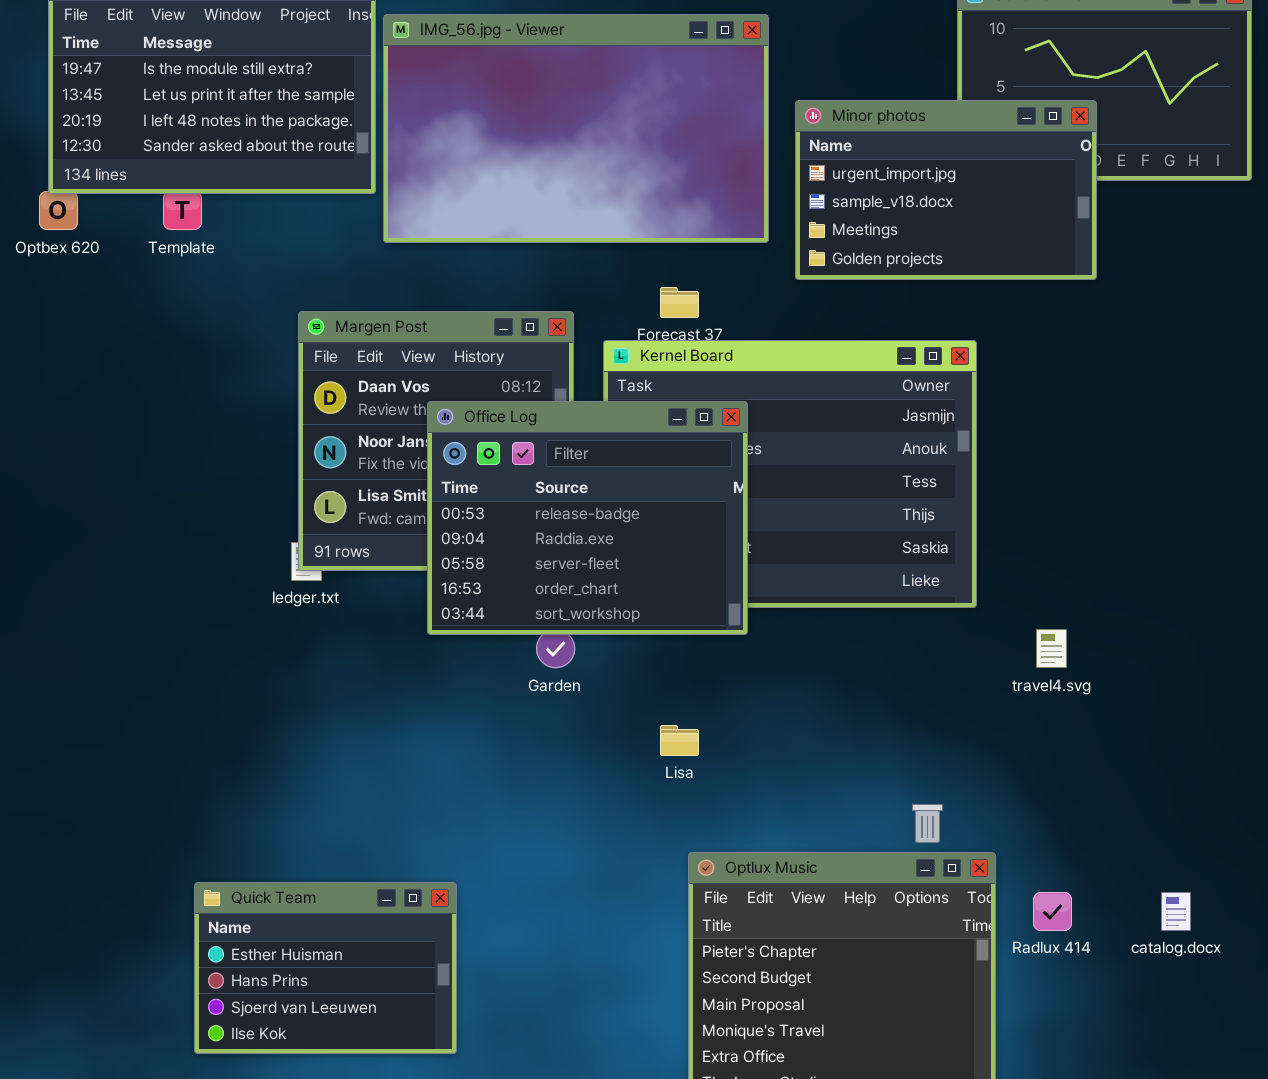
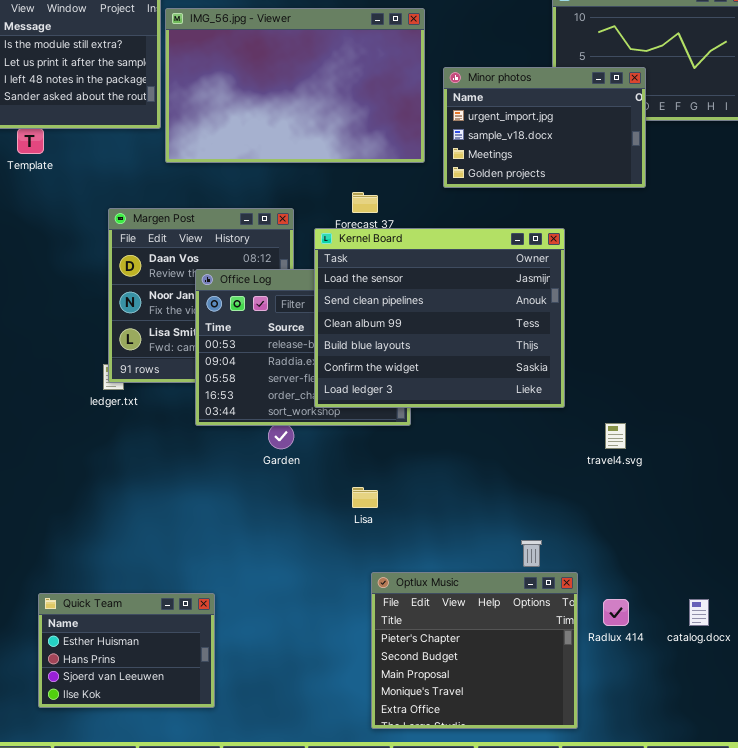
Kernel Board: [603,340,977,608] -> [314,228,565,408], raised

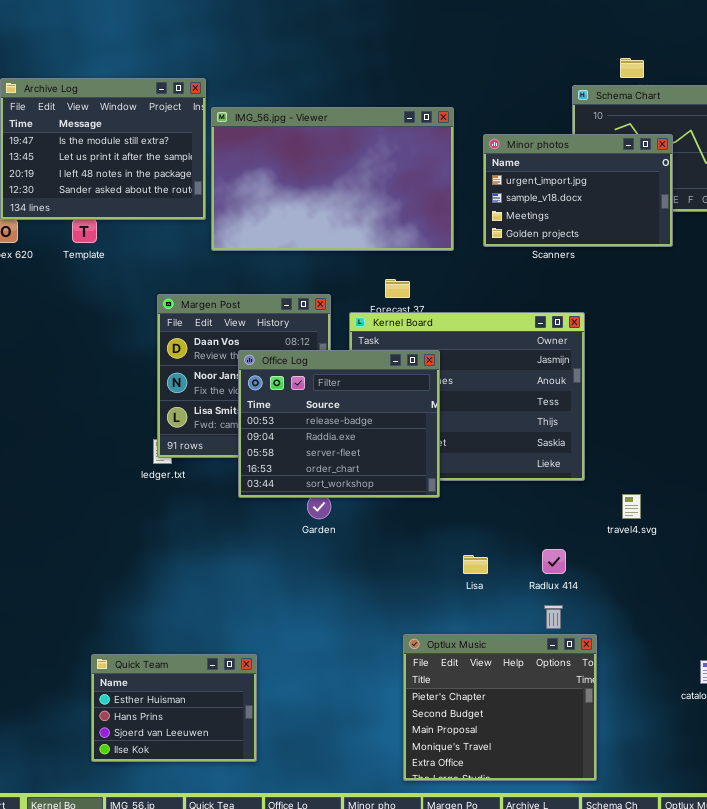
Minor photos: [443,67,646,188] -> [483,134,673,247], moved
Office Log: [195,269,411,426] -> [238,350,440,498], raised
Lisa: [352,487,378,508] -> [463,555,488,574], moved
Radlux 414: [603,599,629,626] -> [542,549,566,574], moved

